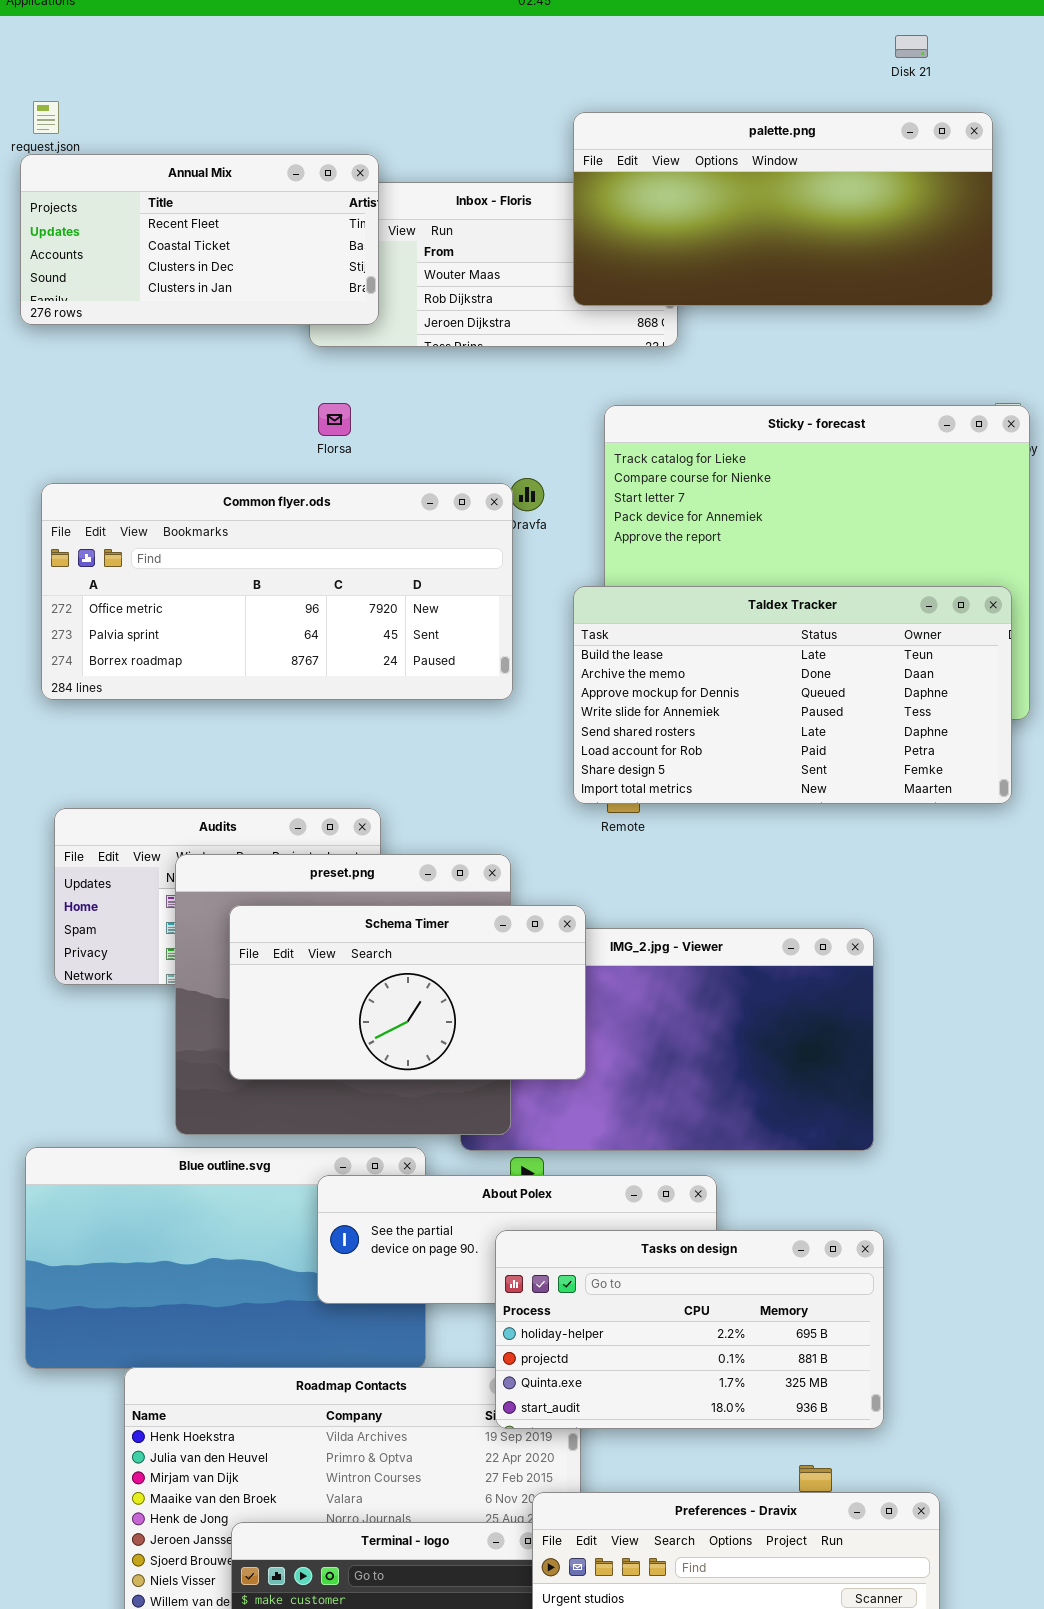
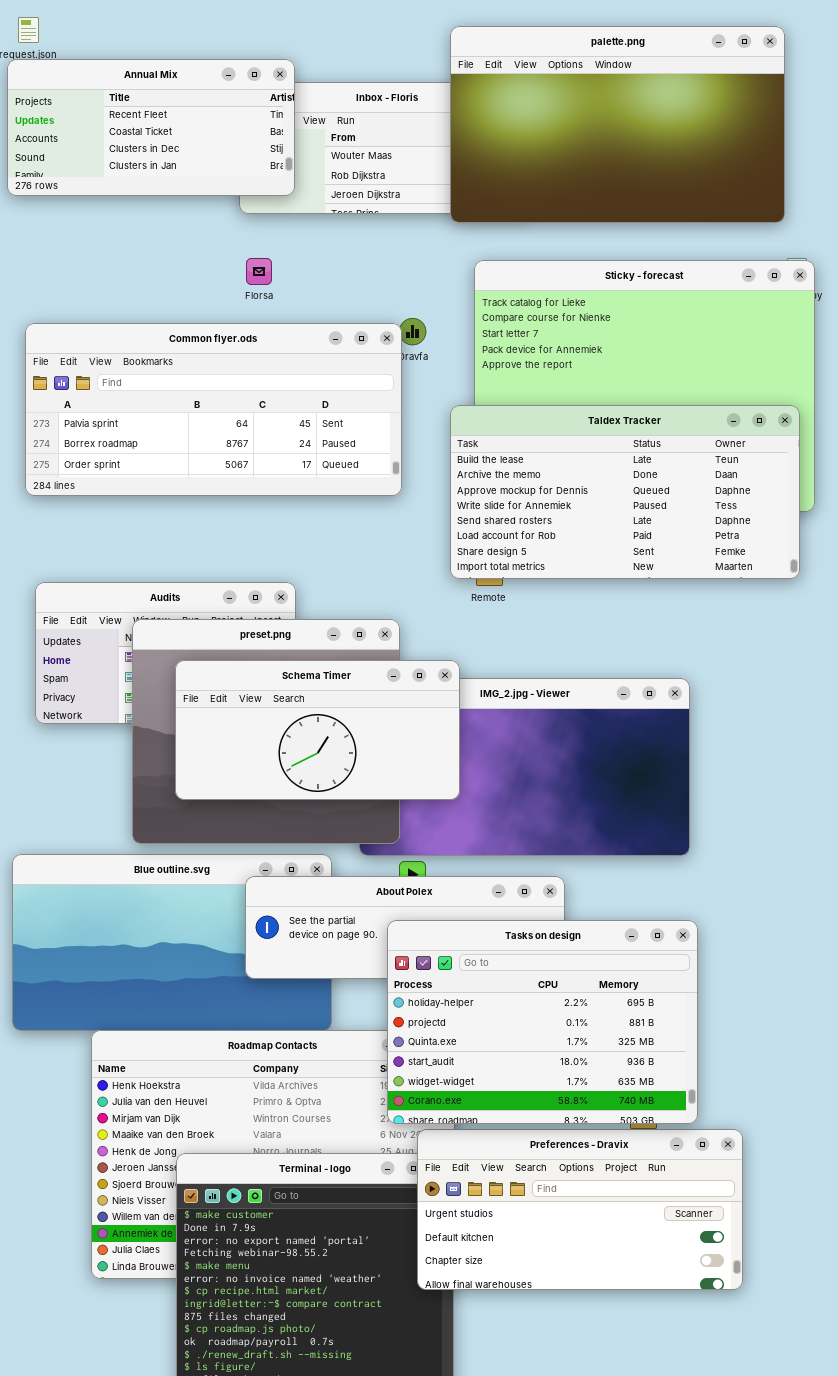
palette.png: [573,112,993,306] -> [450,26,785,223], resized
Common flyer.ods: [41,483,513,700] -> [25,323,402,496], scrolled down 1 row
Tasks on design: [495,1230,884,1429] -> [387,920,698,1124], resized

